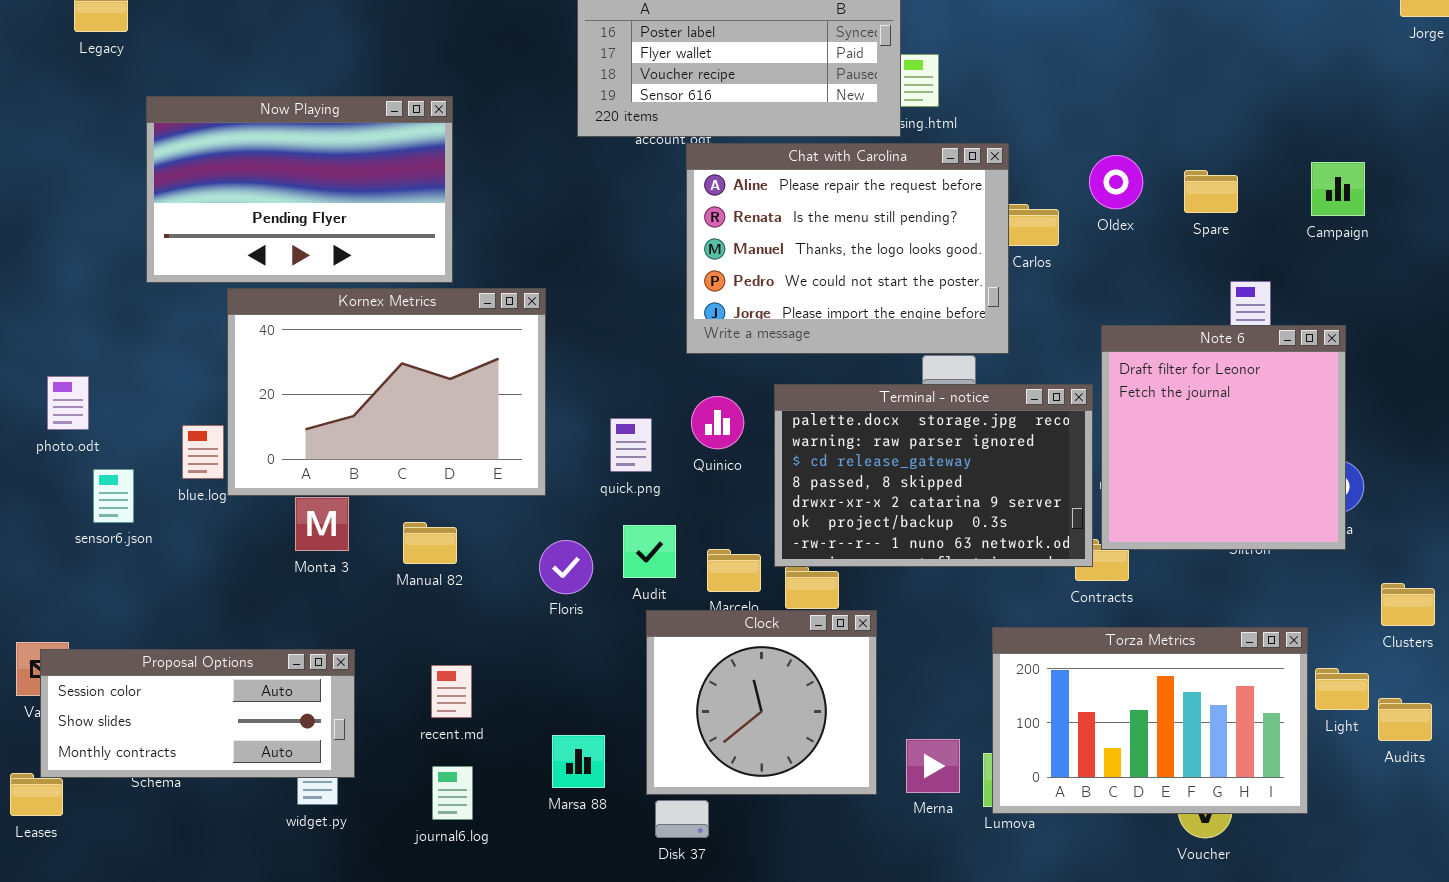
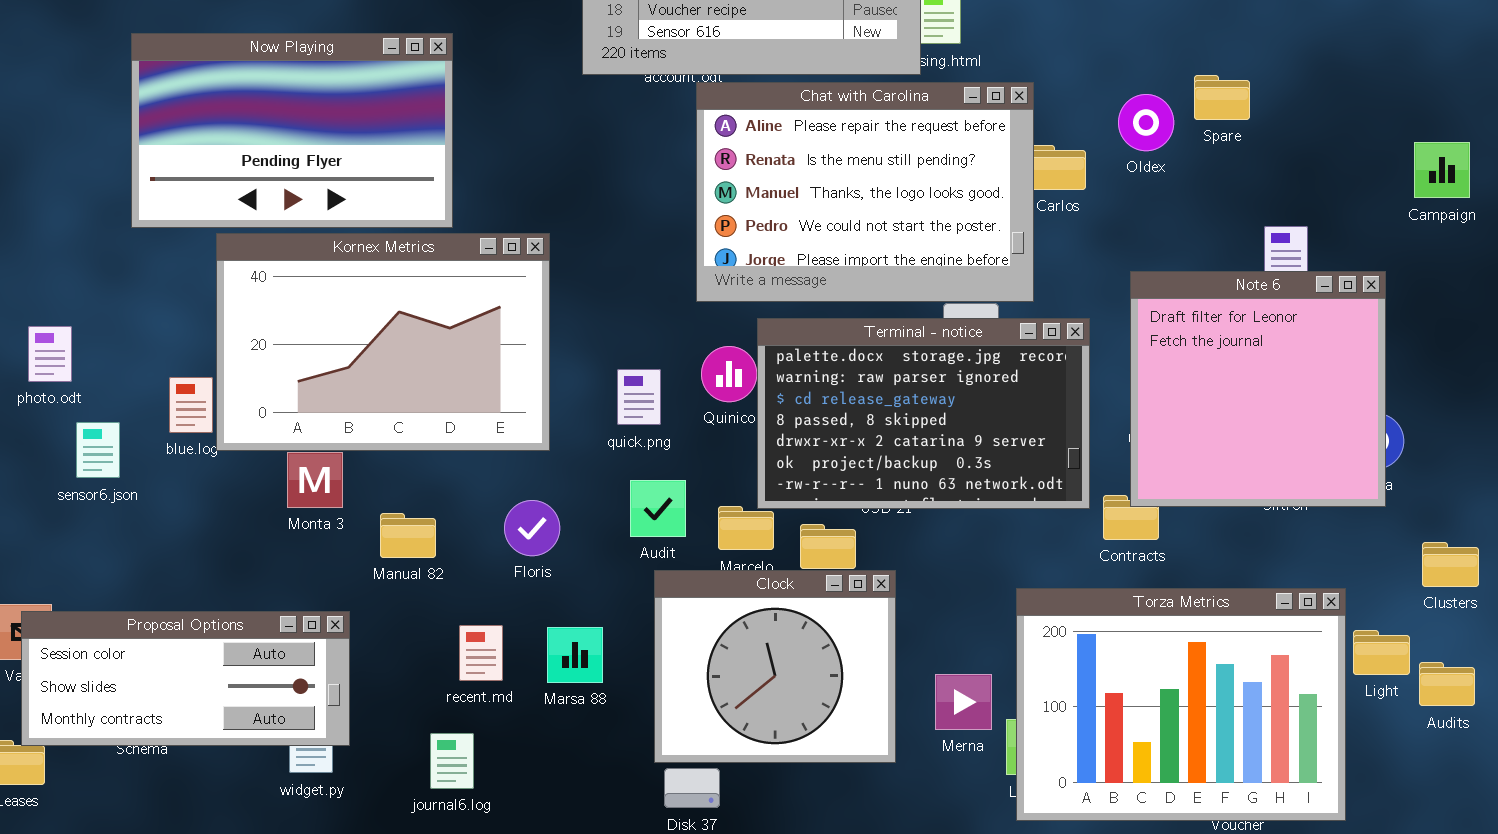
Campaign: [1311,162,1365,216] -> [1414,142,1470,198], moved
Spare: [1184,170,1238,213] -> [1194,75,1250,120], moved
Terminal - notice: [774,384,1093,567] -> [757,318,1090,509], moved
Manual 82: [403,522,457,564] -> [380,513,436,558], moved
Floris: [539,540,593,594] -> [504,500,560,556], moved
Torza Metrics: [992,627,1308,814] -> [1016,588,1346,821], resized
recent.md: [431,665,472,718] -> [459,625,503,681], moved
Marsa 88: [552,735,605,788] -> [547,627,603,683], moved
Merna: [906,739,960,793] -> [935,674,992,730], moved

